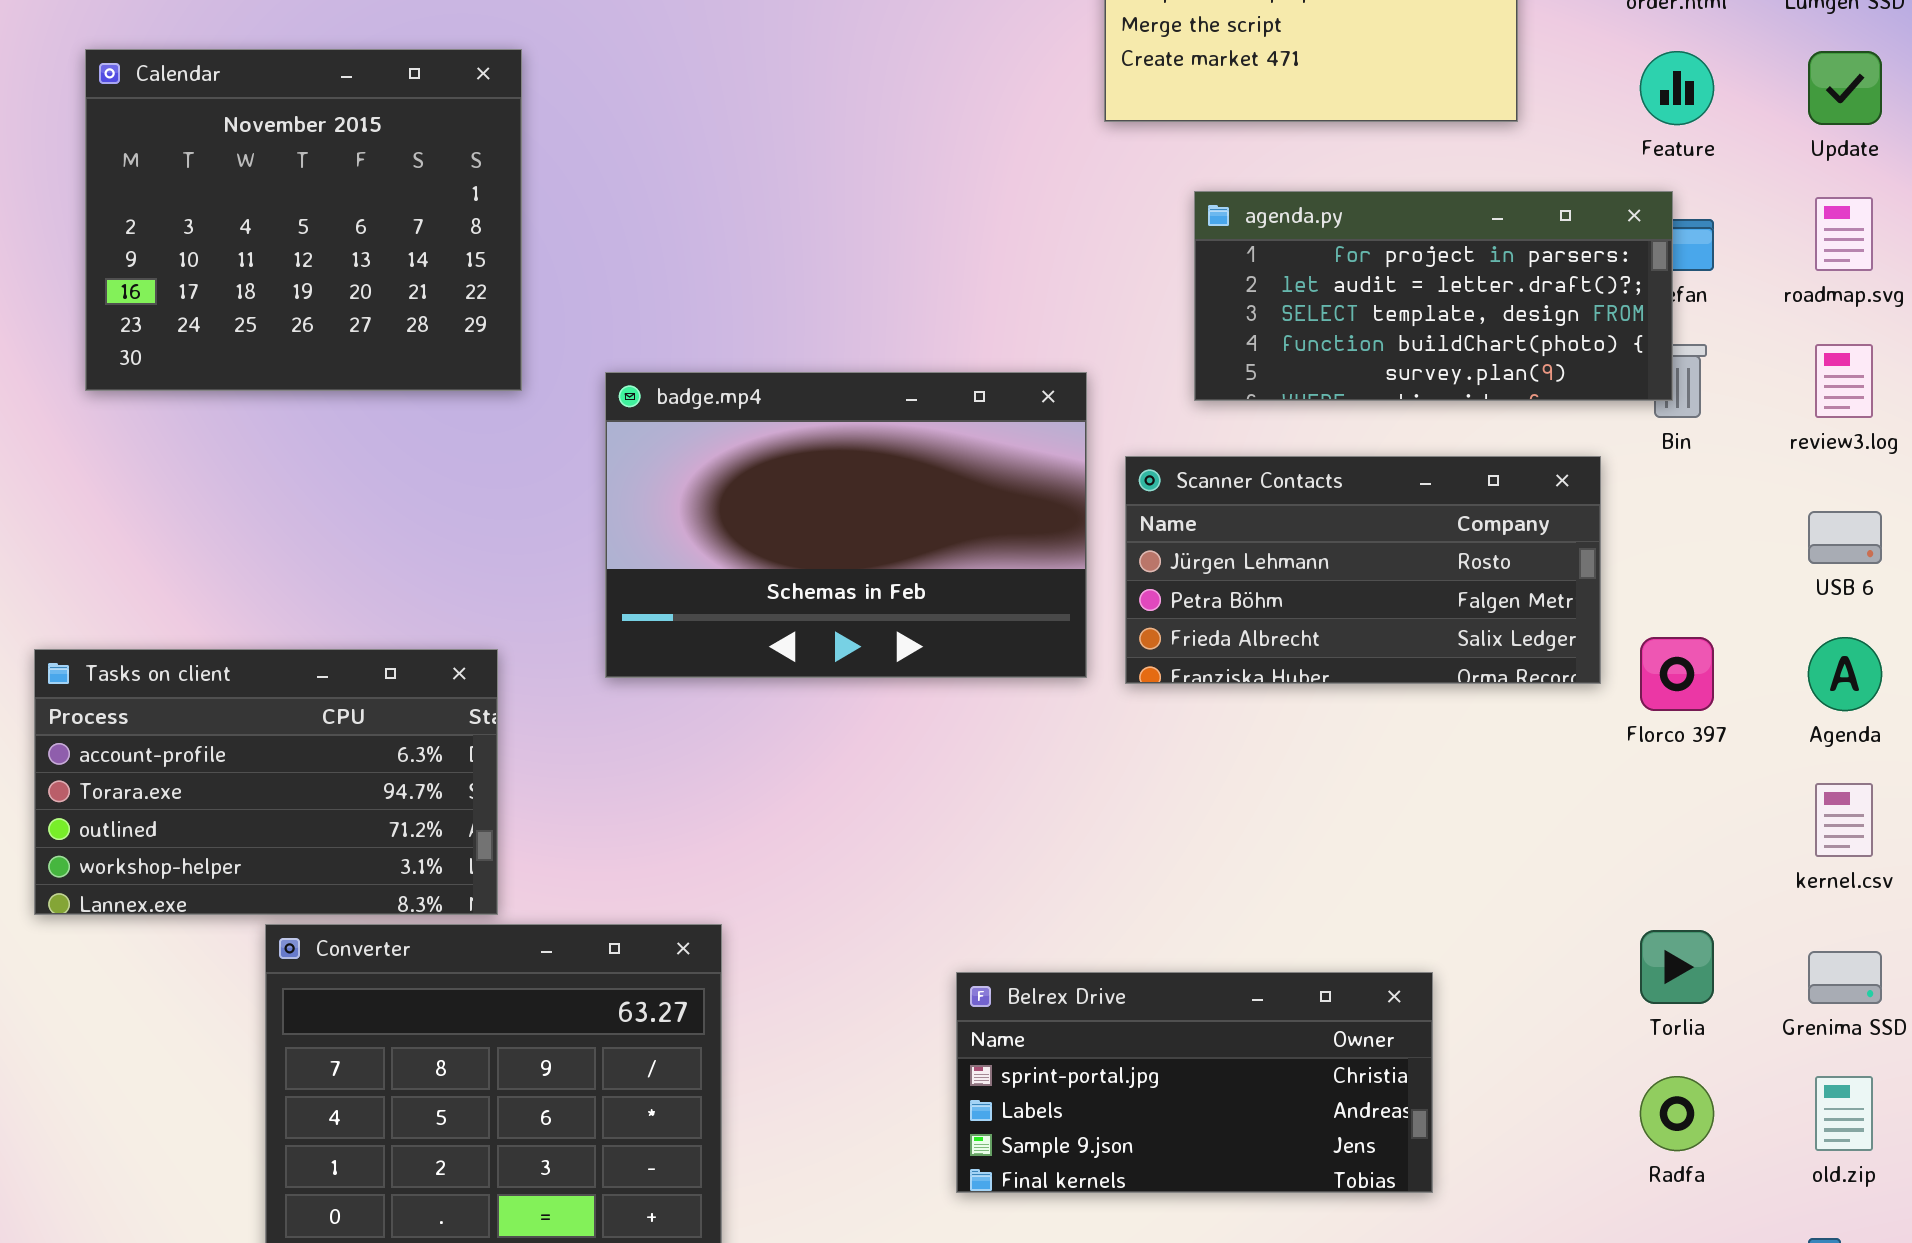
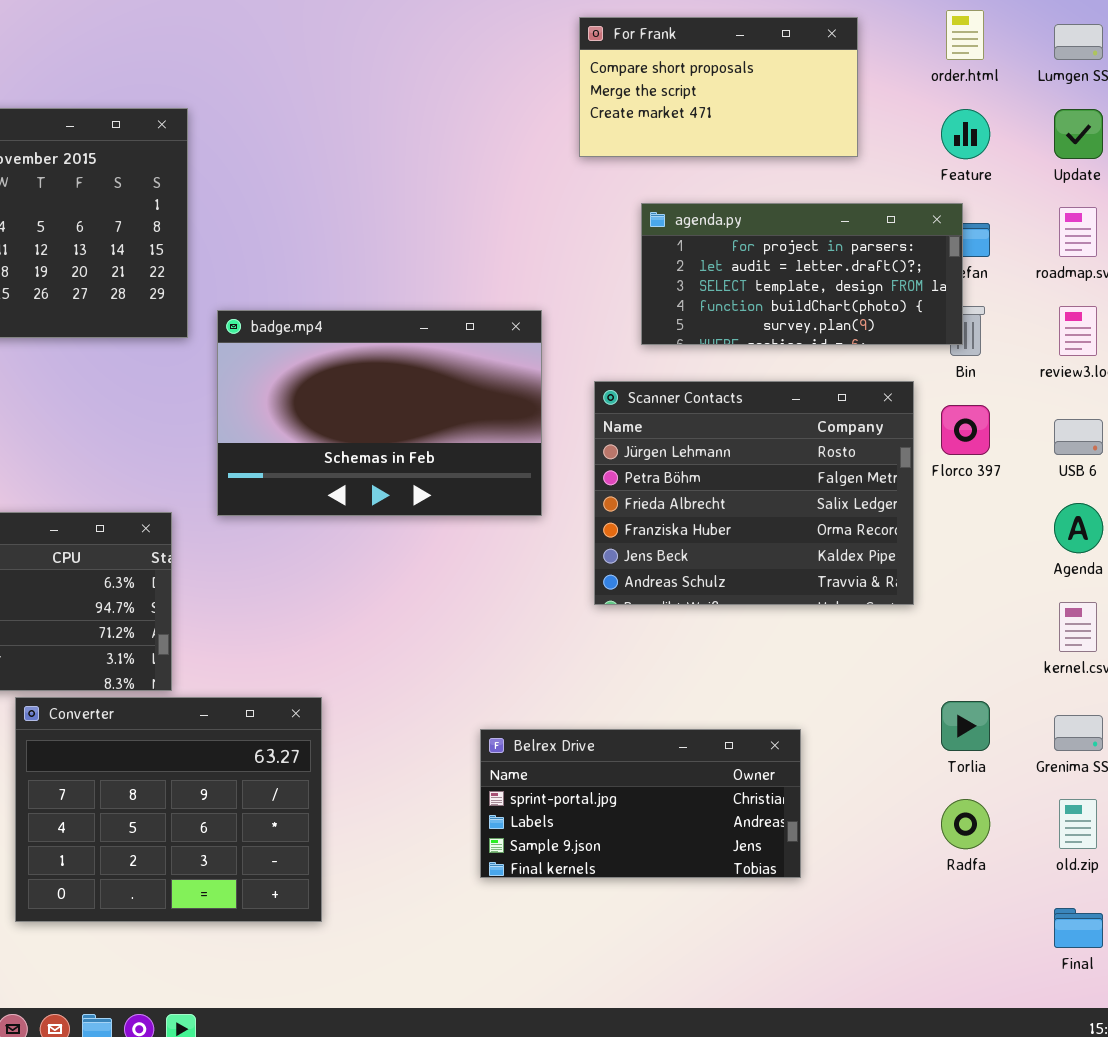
badge.mp4: [605,372,1087,678] -> [217,310,542,516], moved
Scanner Contacts: [1125,456,1601,684] -> [594,381,914,605], resized
Florco 397: [1640,637,1714,711] -> [941,405,990,455], moved

